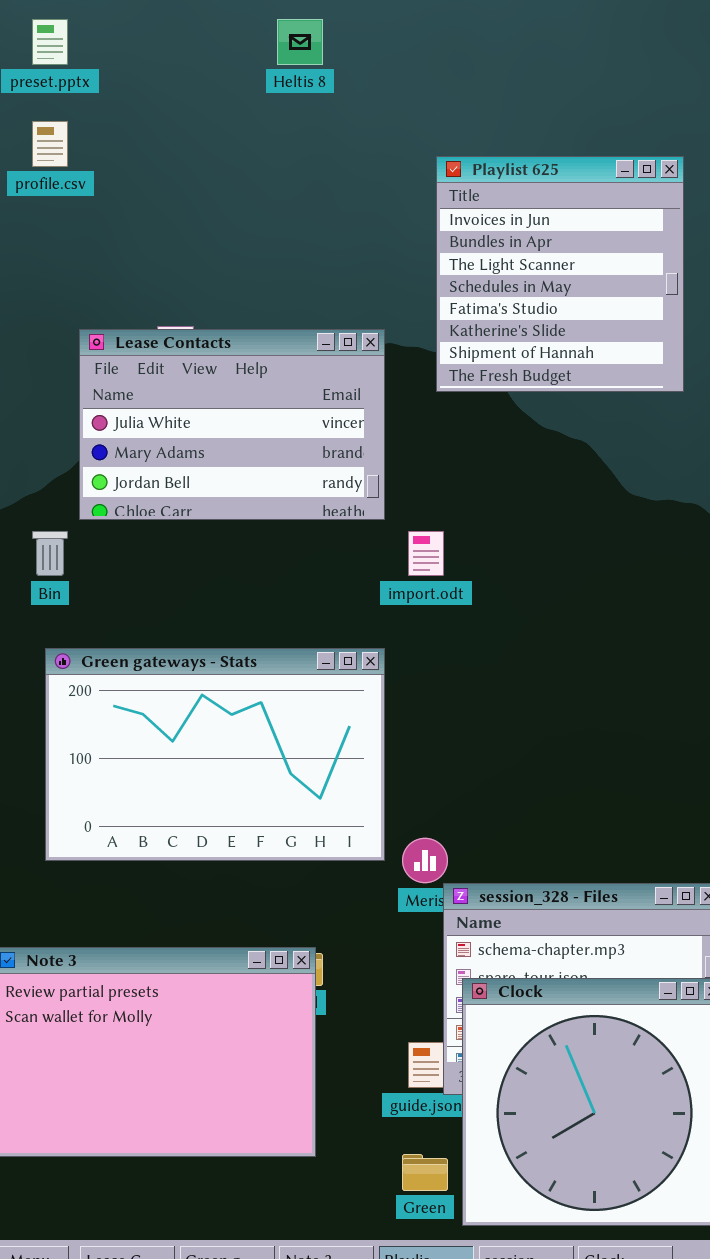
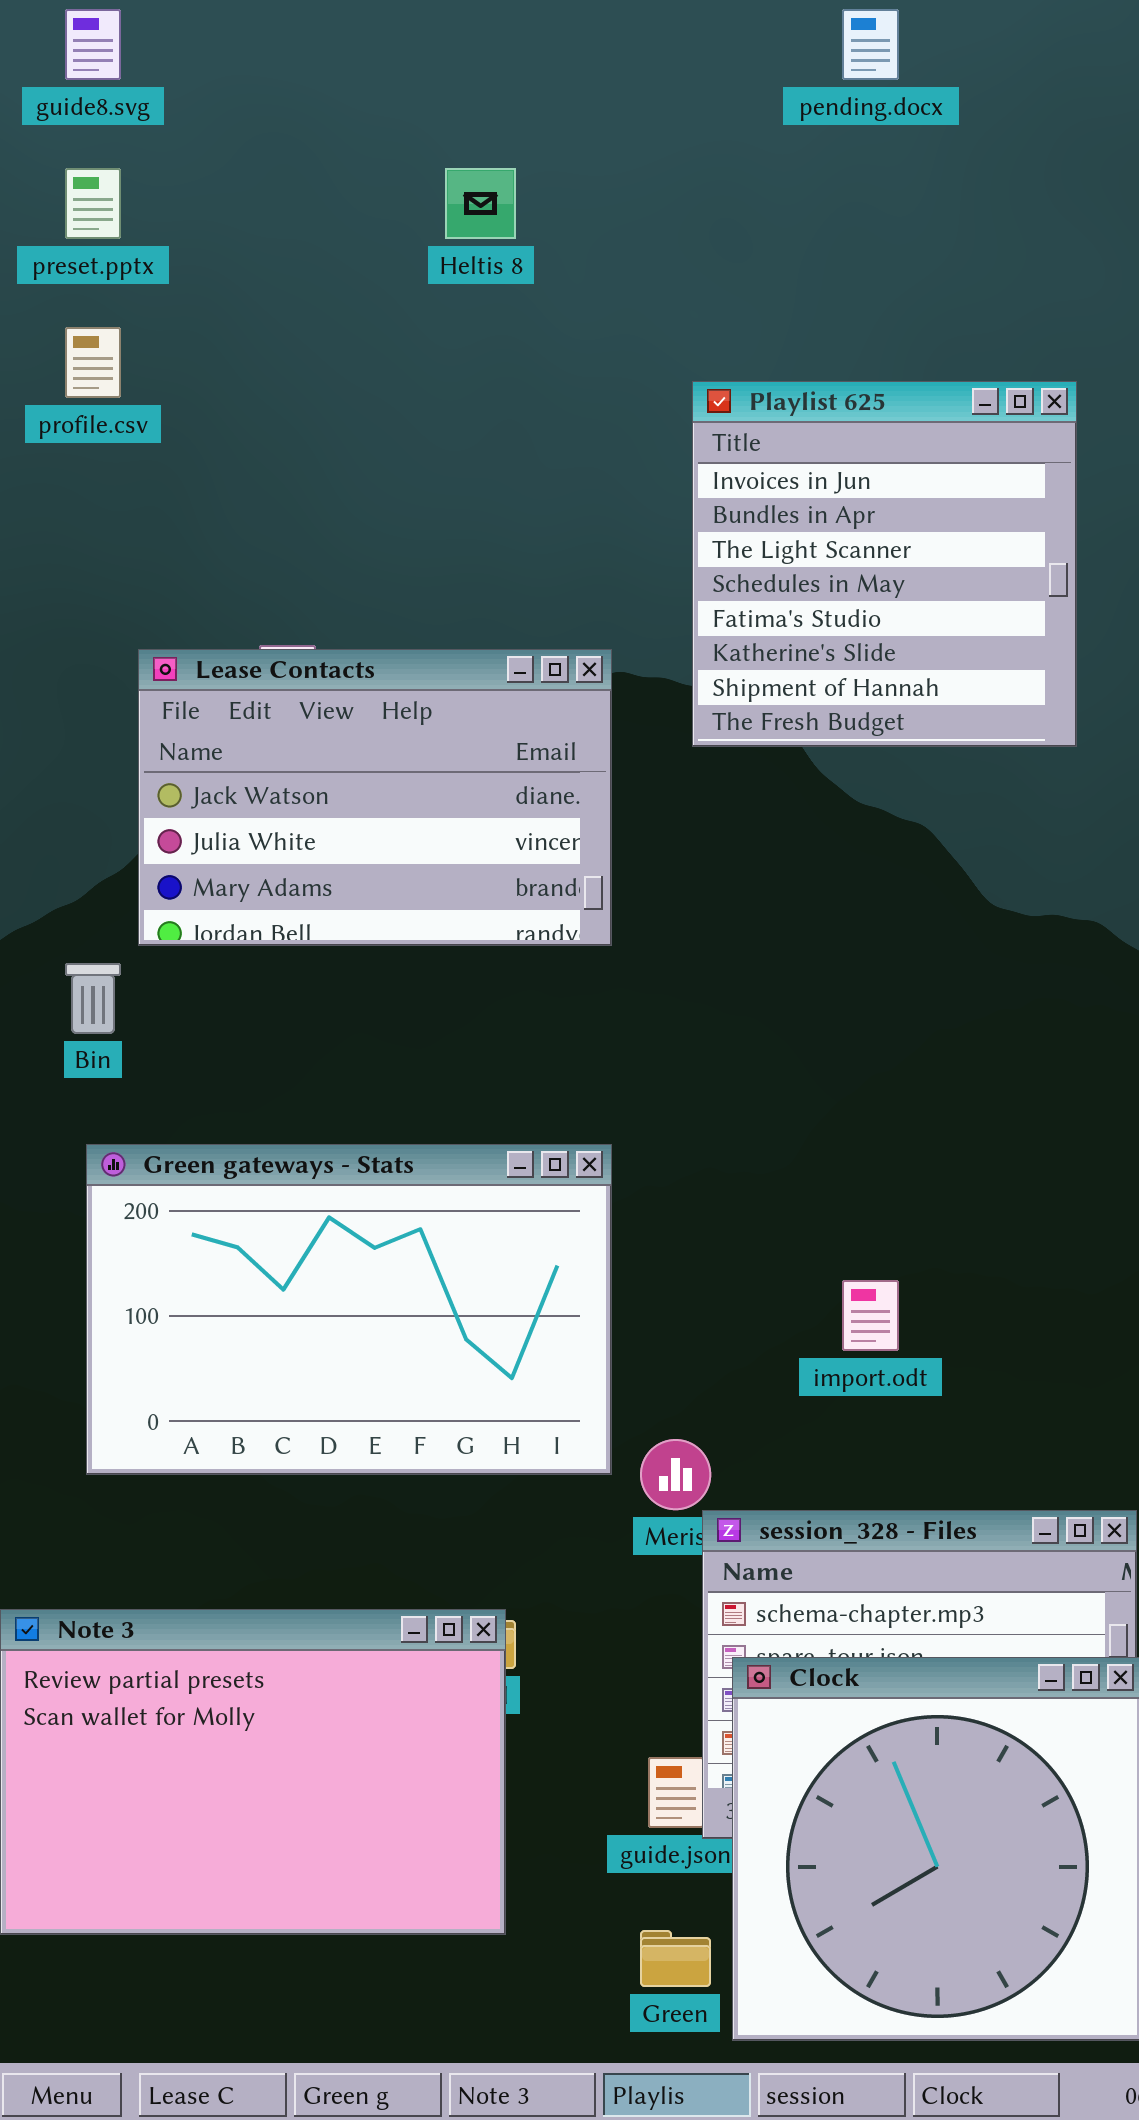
Lease Contacts: [79,329,385,520] -> [138,649,612,946], scrolled up 1 row
import.odt: [408,531,444,576] -> [842,1280,899,1351], moved

